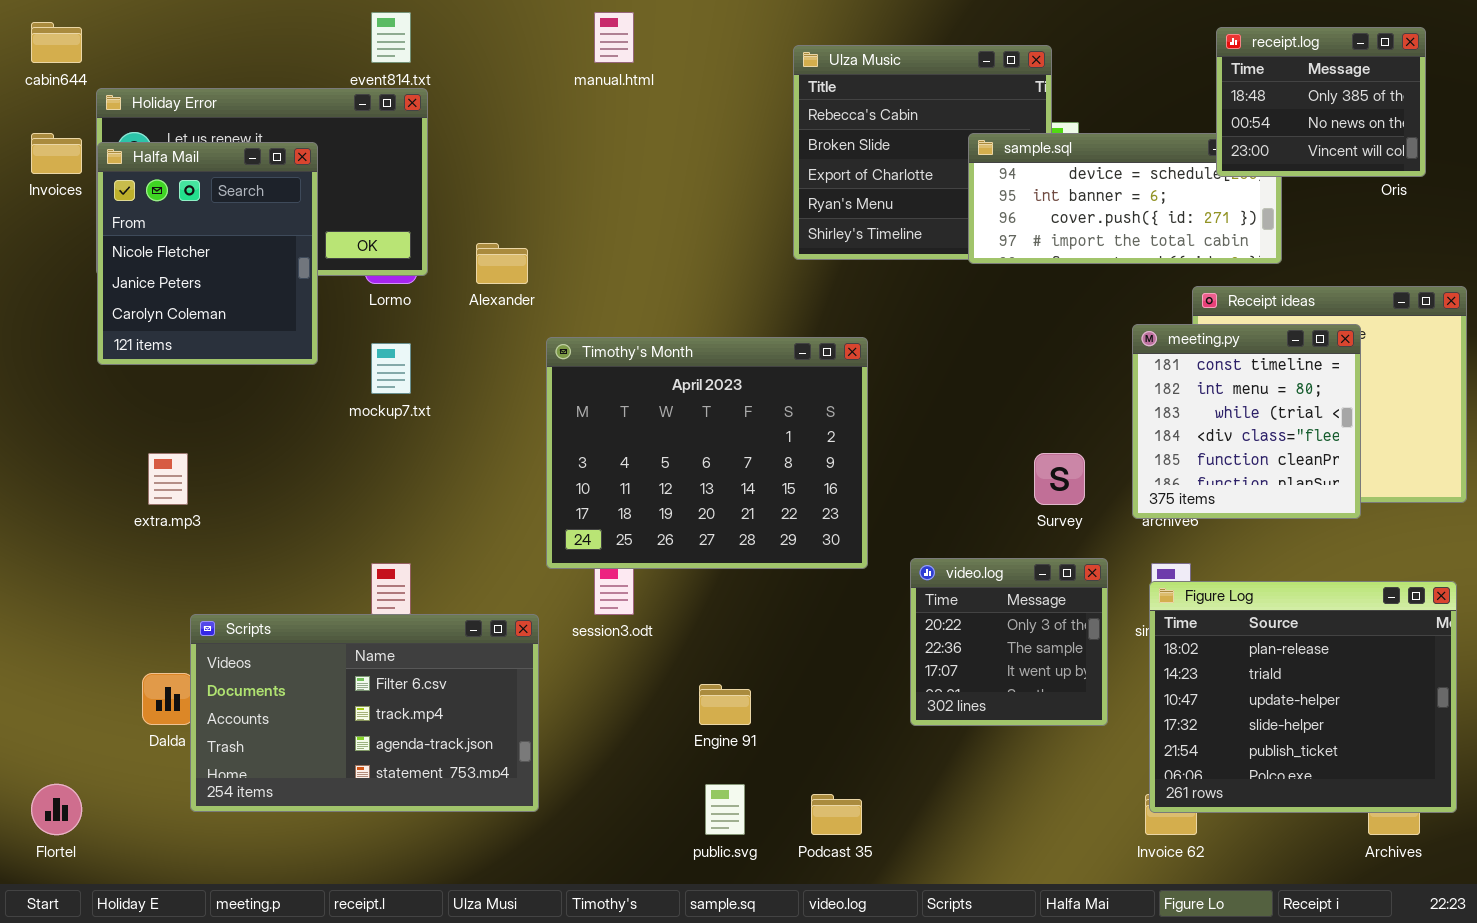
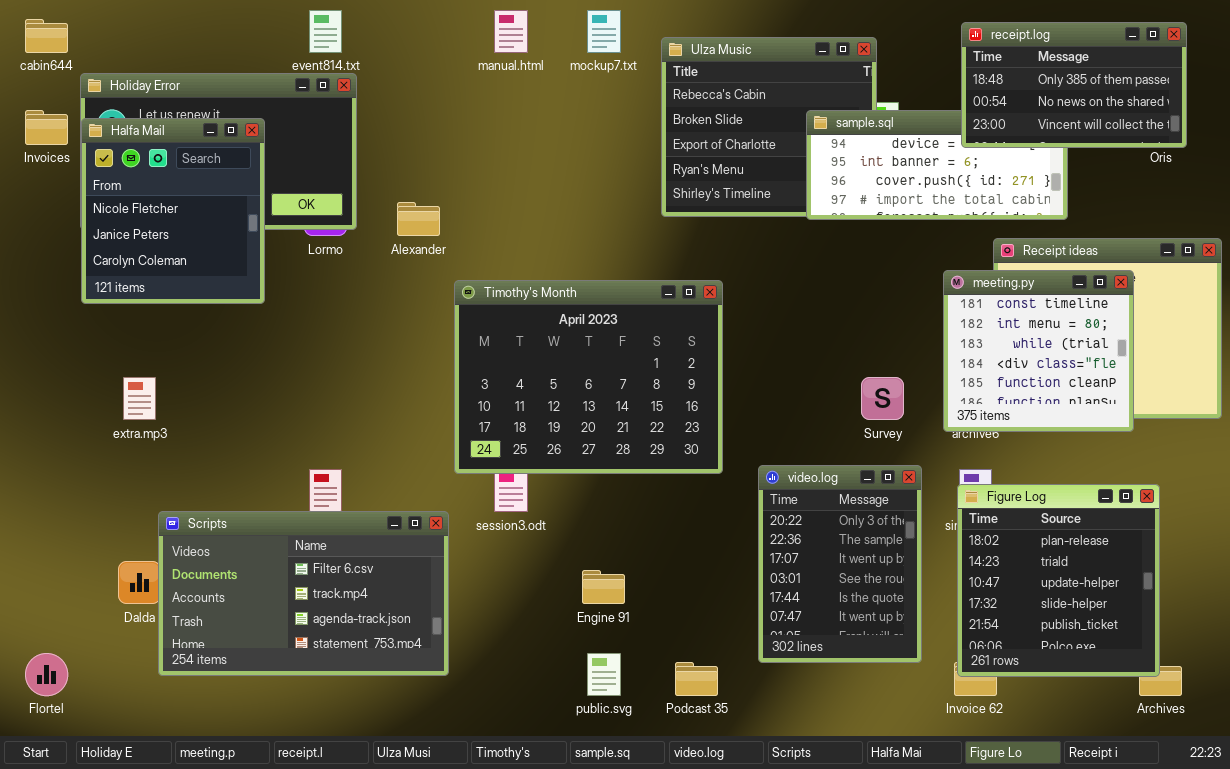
receipt.log: [1216,27,1426,177] -> [961,22,1187,148], resized
mockup7.txt: [371,343,411,394] -> [587,10,621,53], moved
video.log: [910,558,1108,726] -> [758,465,922,663], resized
Figure Log: [1149,581,1457,813] -> [957,484,1160,677], resized

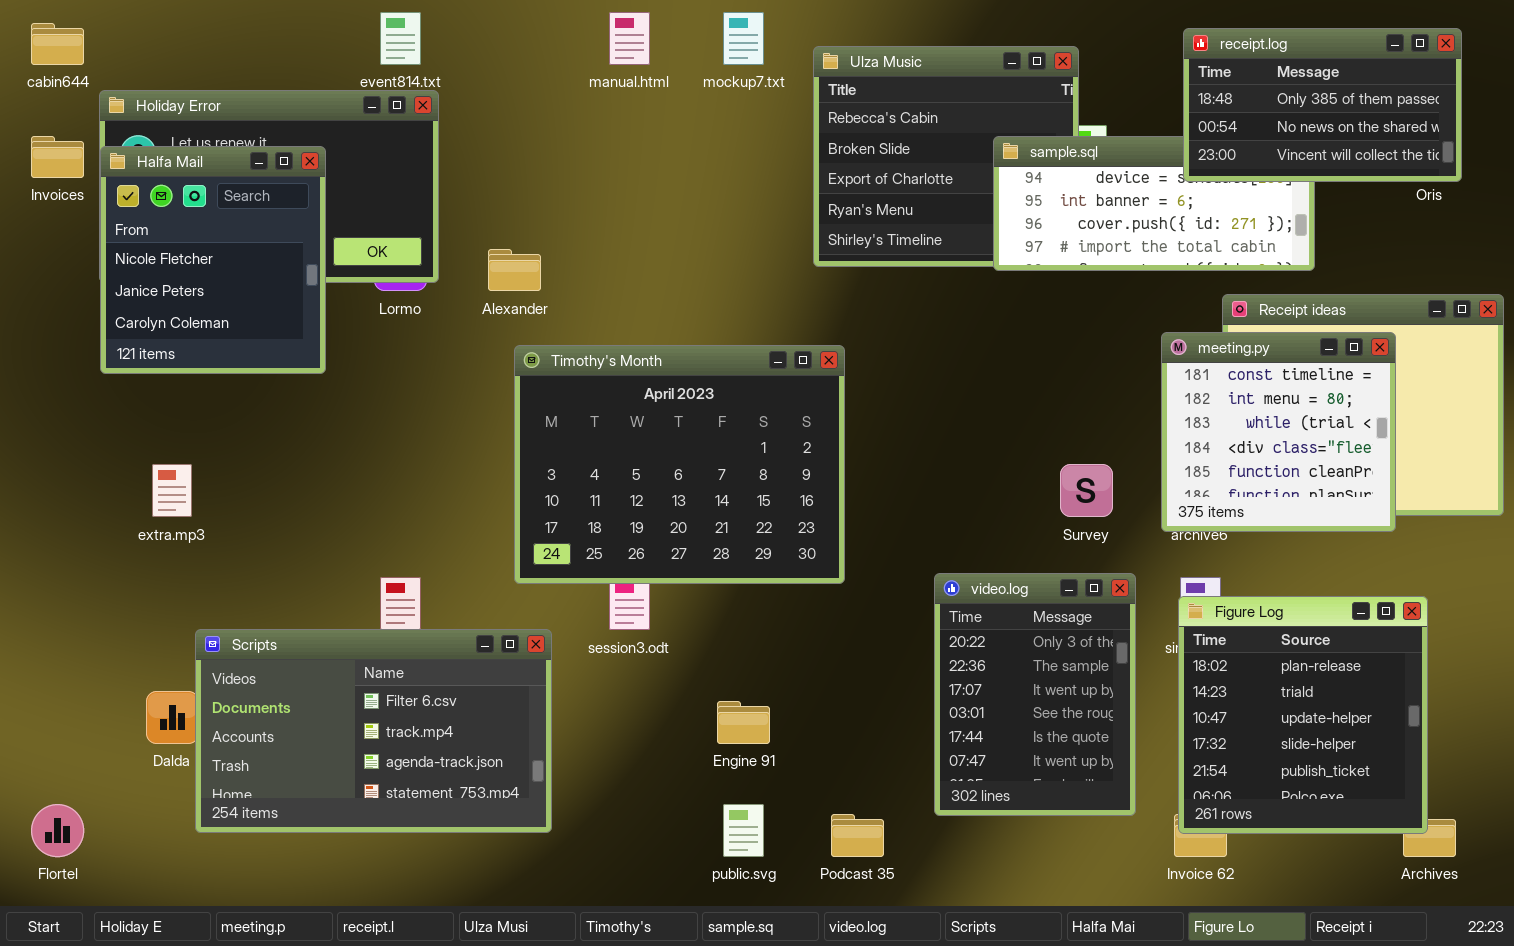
Timothy's Month: [454,280,723,474] -> [514,345,845,584], moved

